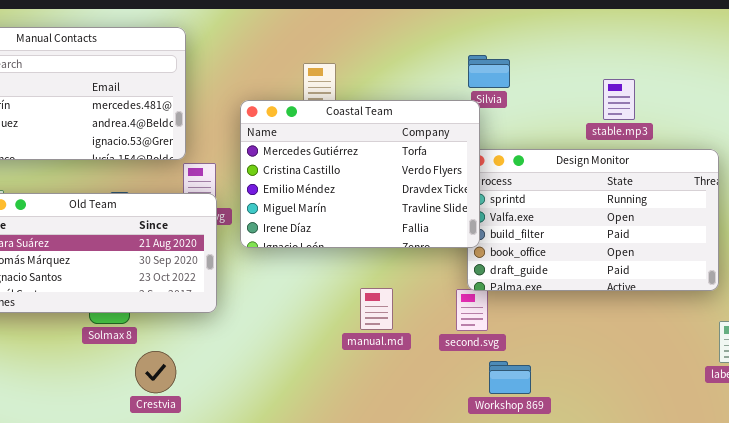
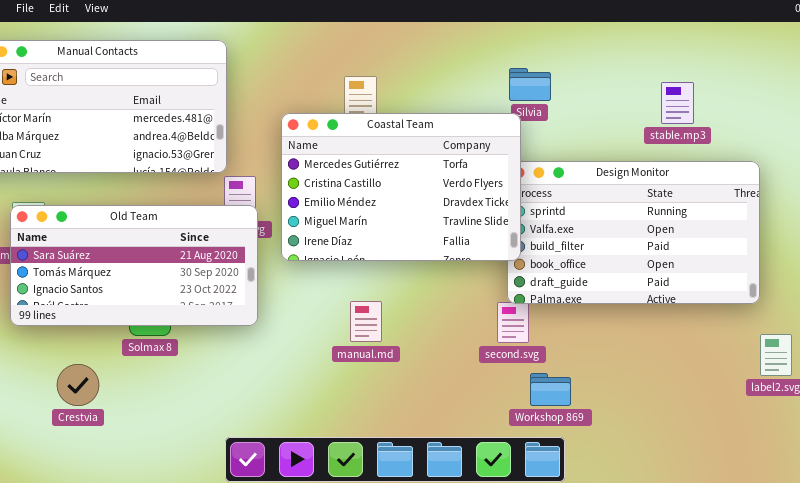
stable.mp3: [603,79,635,120] -> [661,82,694,124], moved
manual.md: [360,288,393,330] -> [350,301,382,342], moved
Crestvia: [135,351,176,393] -> [57,364,99,406], moved

